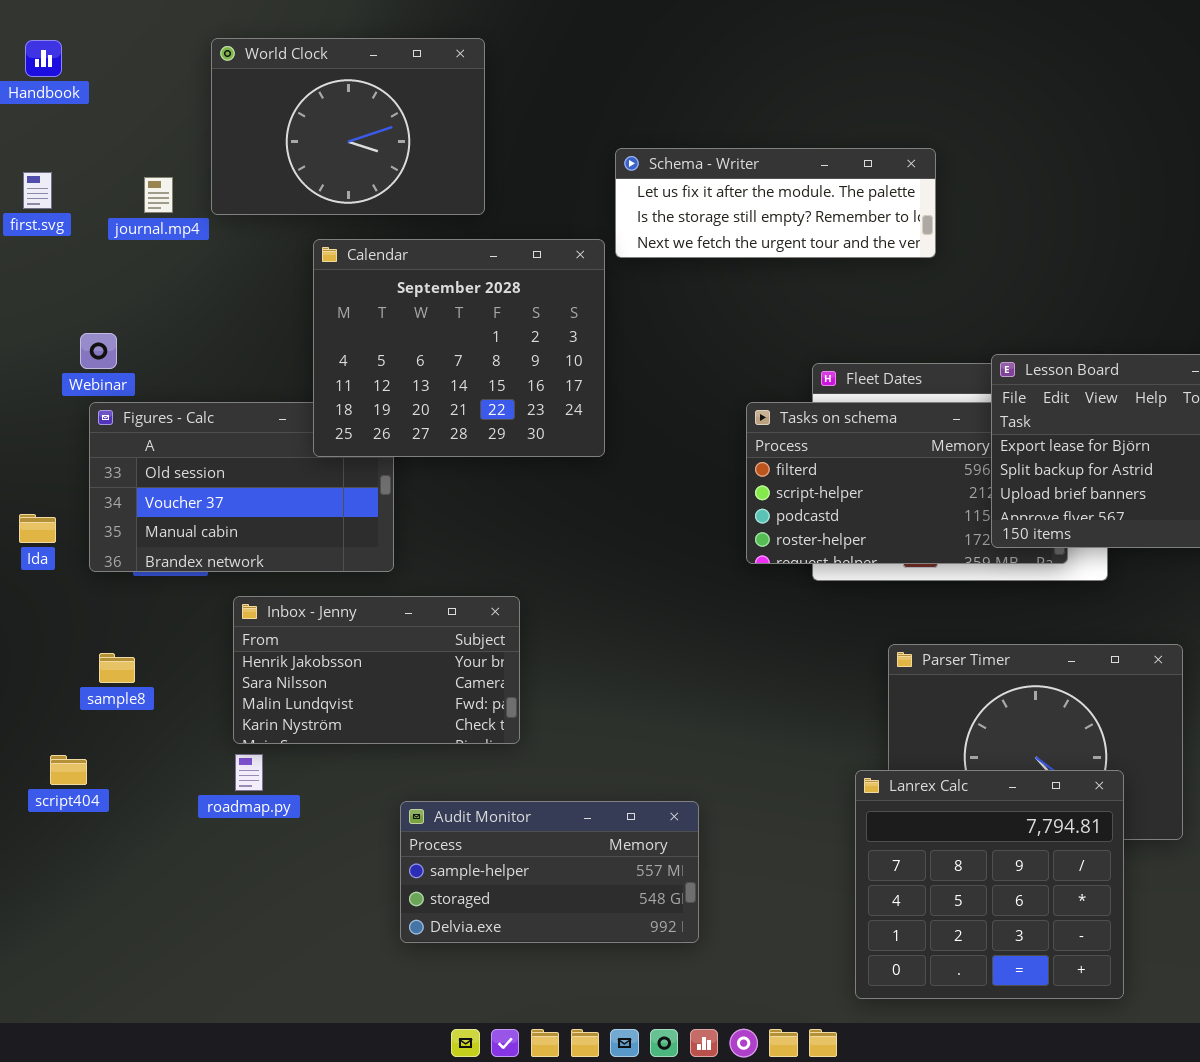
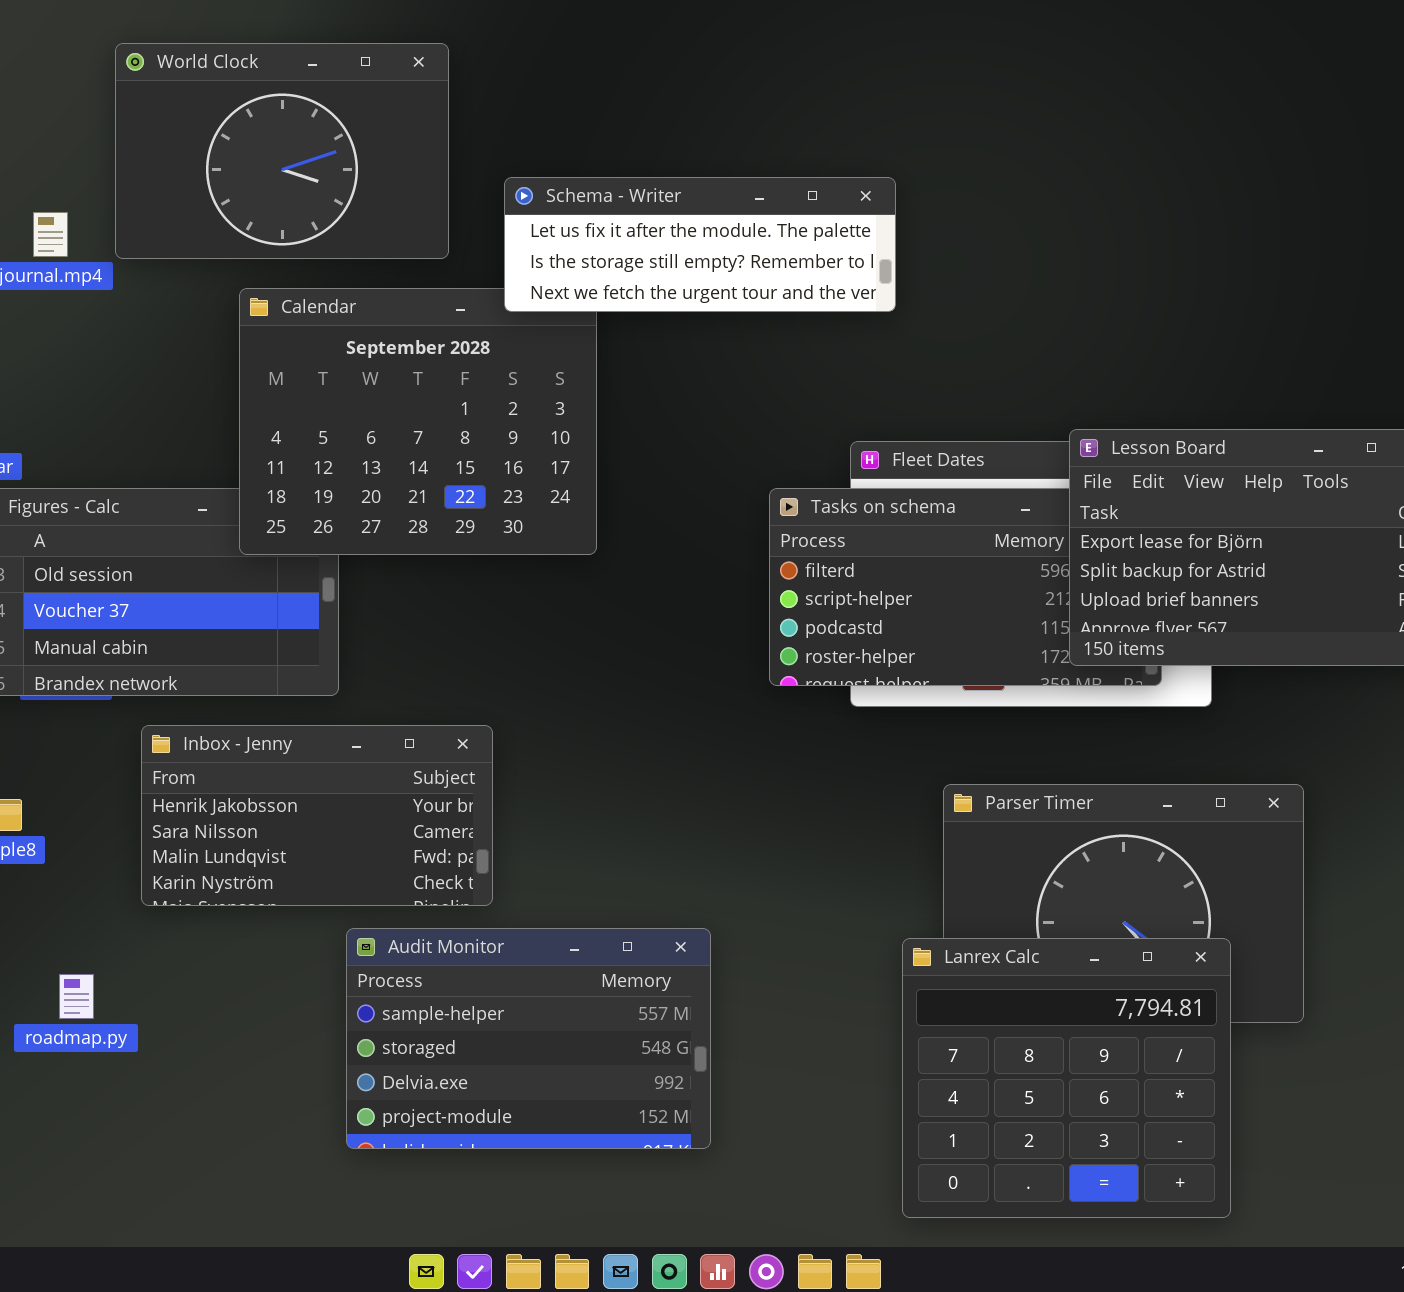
Schema - Writer: [615,148,936,258] -> [504,177,896,312], moved
roadmap.py: [235,754,263,791] -> [59,974,94,1019], moved
Audit Monitor: [400,801,699,943] -> [346,928,711,1149], resized

